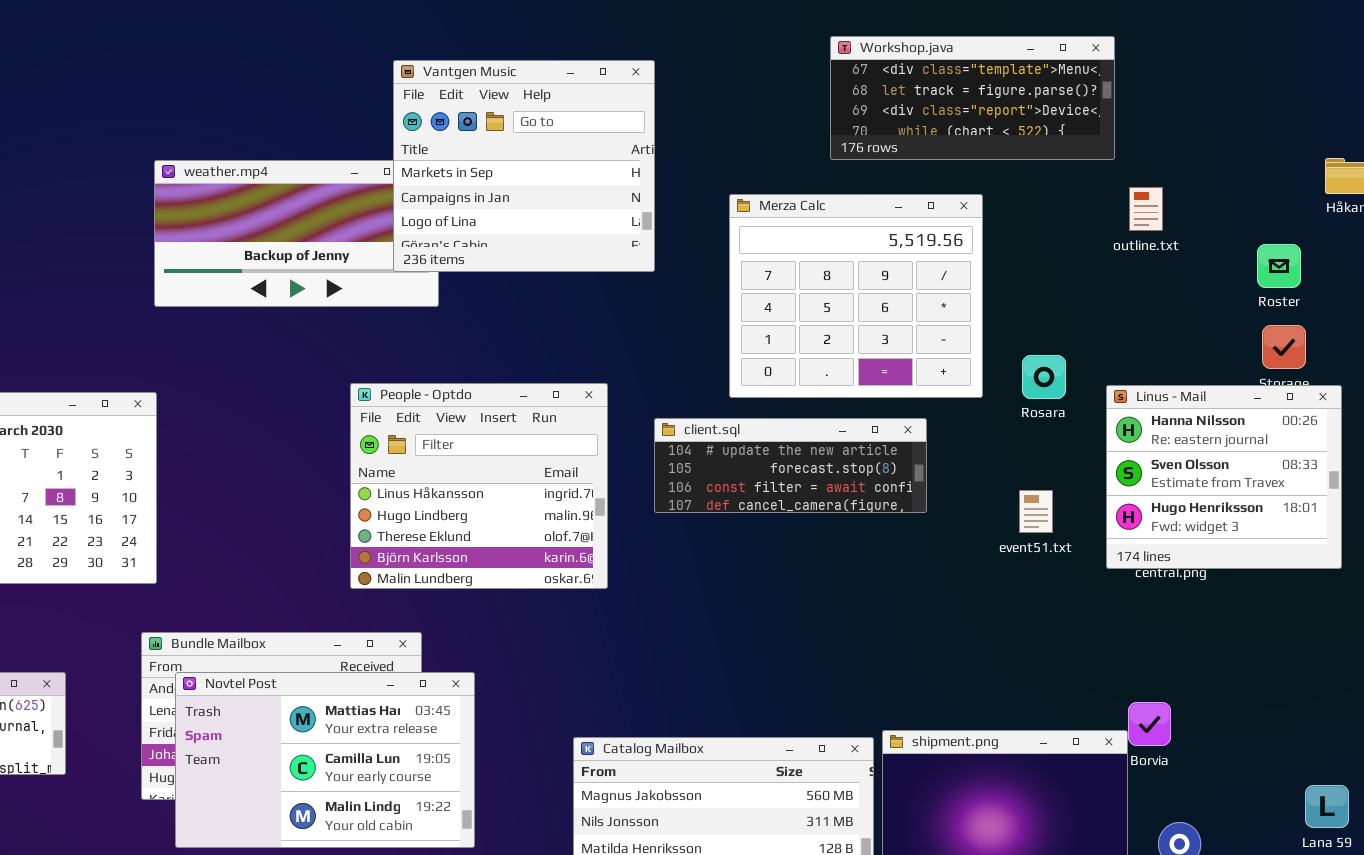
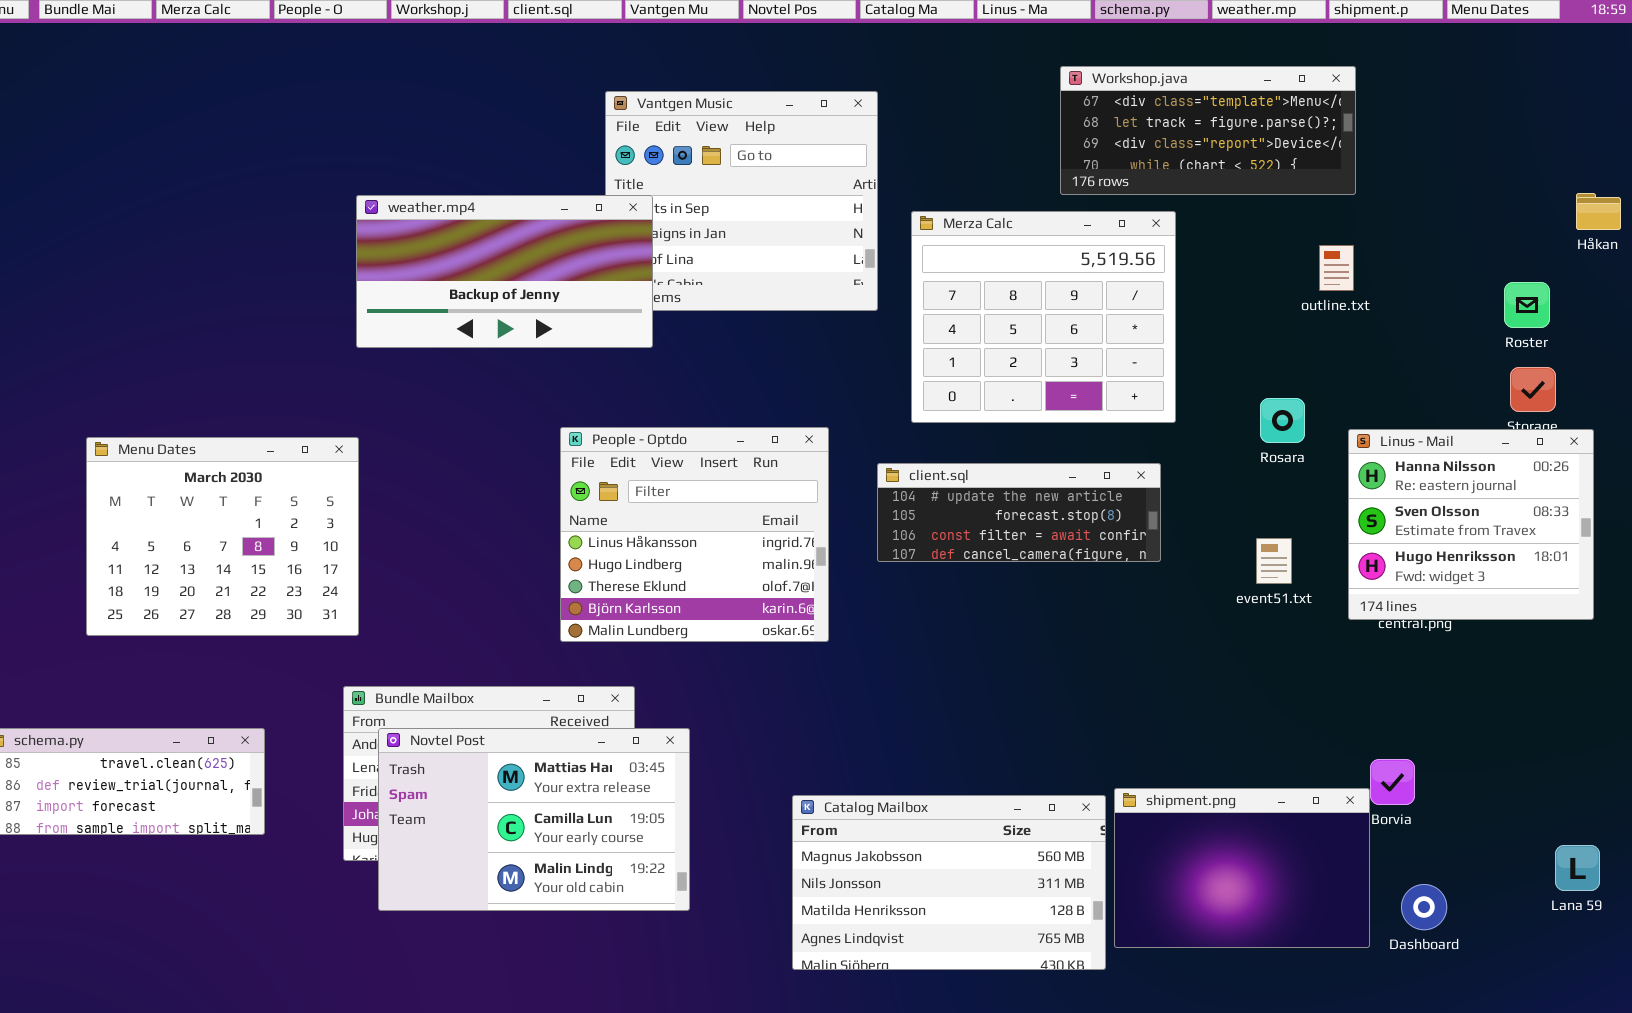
weather.mp4: [154,160,439,307] -> [356,195,653,348], raised
outline.txt: [1129,187,1163,231] -> [1319,245,1354,291], moved
Merza Calc: [729,194,983,398] -> [911,211,1176,423], moved

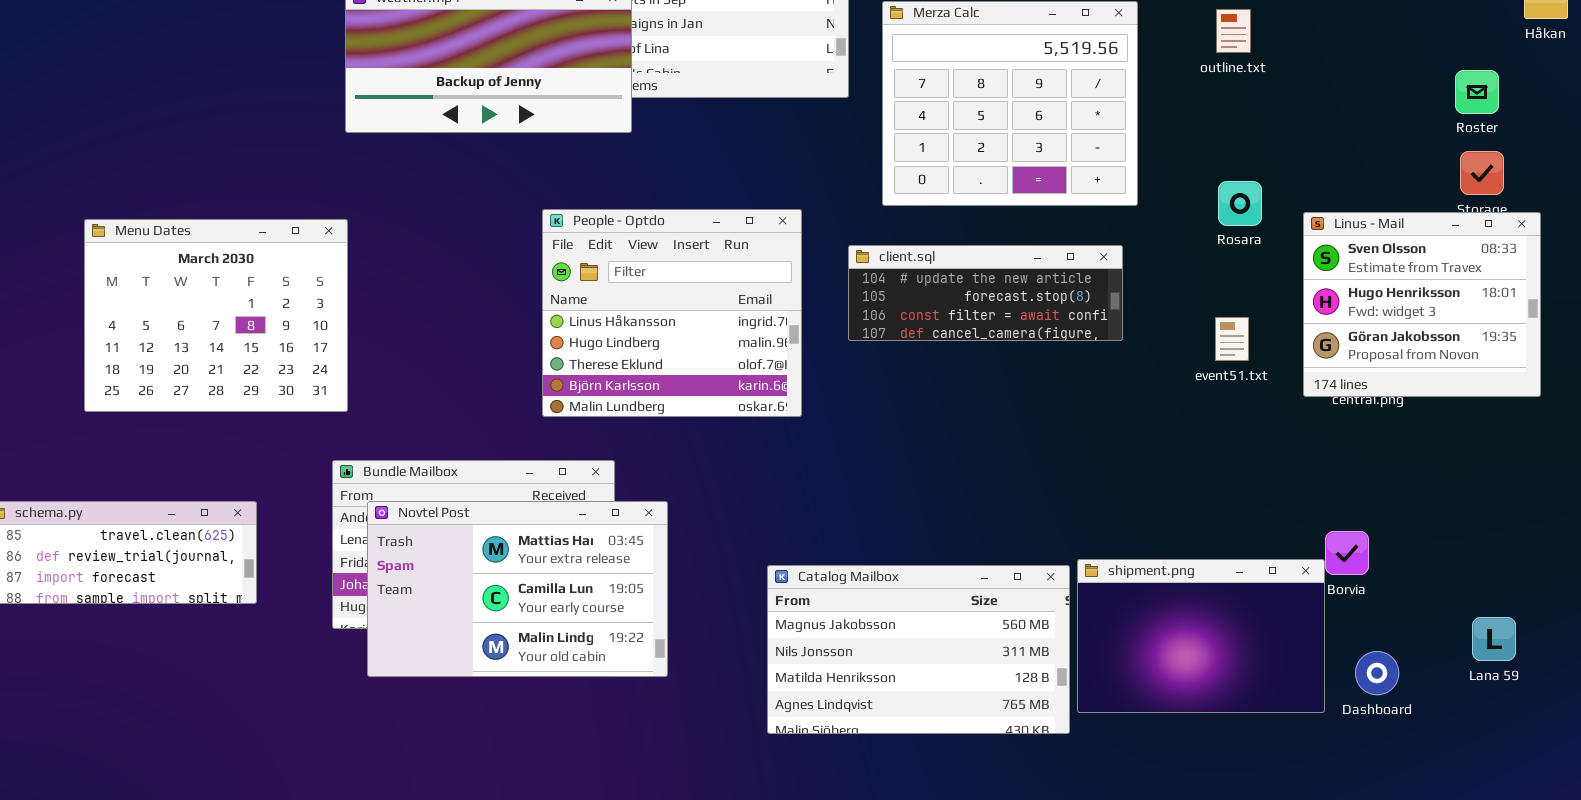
outline.txt: [1319,245,1354,291] -> [1216,9,1251,53], moved
Linus - Mail: [1348,429,1594,620] -> [1303,212,1541,397], scrolled down 1 row
Lana 59: [1555,845,1600,891] -> [1472,617,1516,661], moved

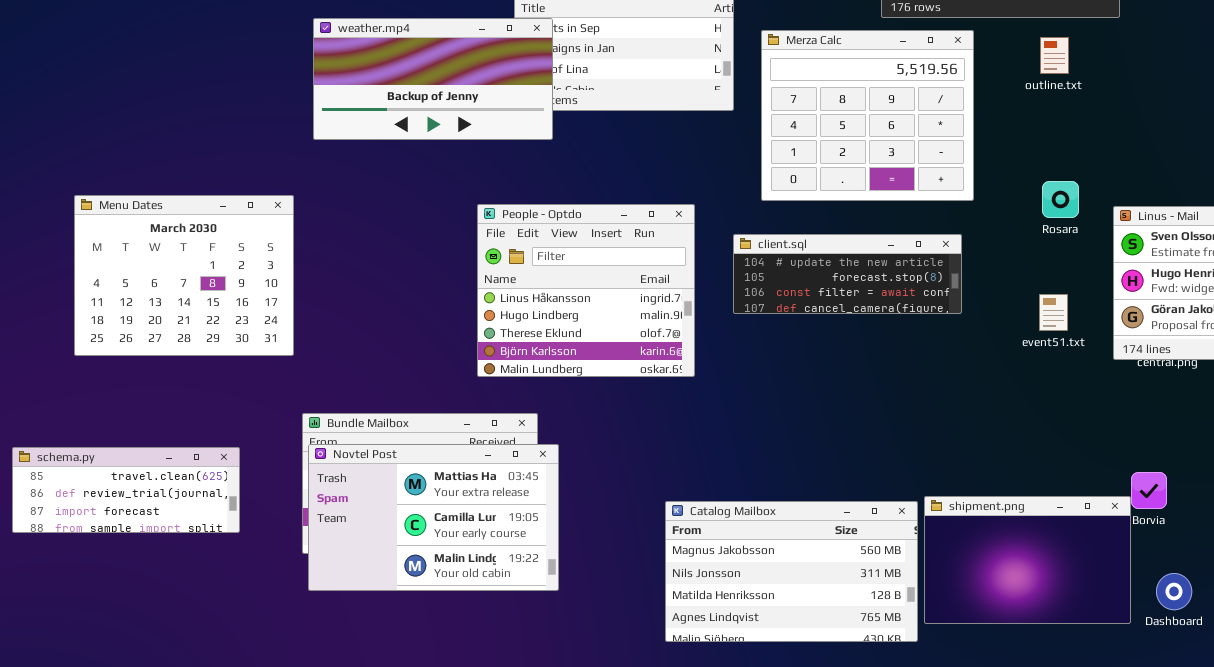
Menu Dates: [84,219,348,412] -> [74,195,294,356], moved
Novtel Post: [367,501,668,677] -> [308,444,559,591], moved

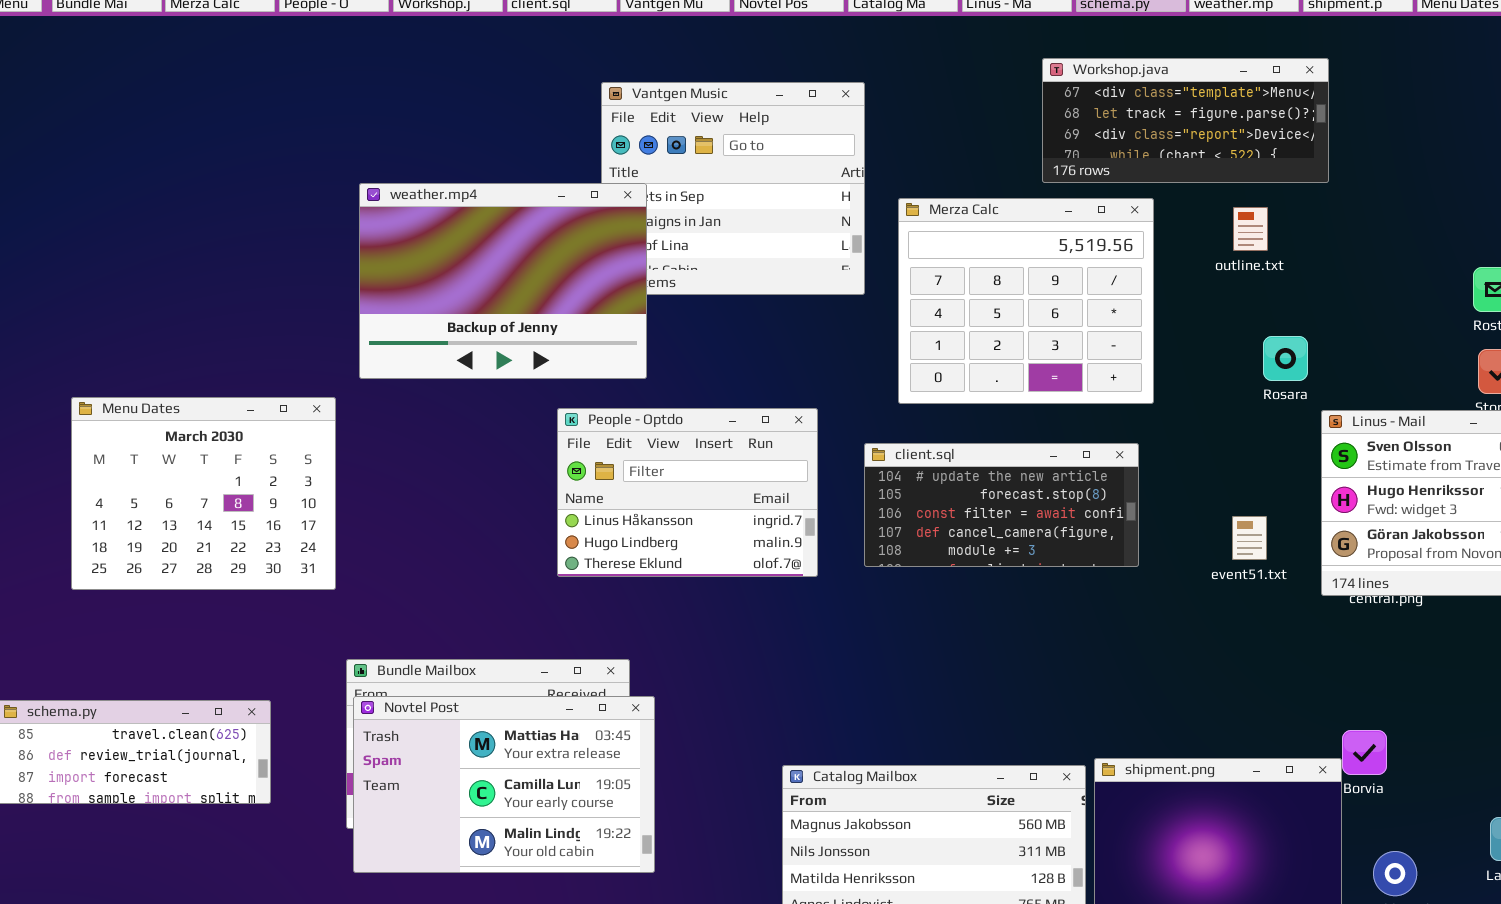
weather.mp4: [313,18,553,140] -> [359,183,647,379], resized
Rosara: [1042,181,1079,218] -> [1263,336,1308,381], moved
People - Optdo: [477,204,695,377] -> [557,408,818,577], resized
client.sql: [733,234,962,314] -> [864,443,1139,567], resized

